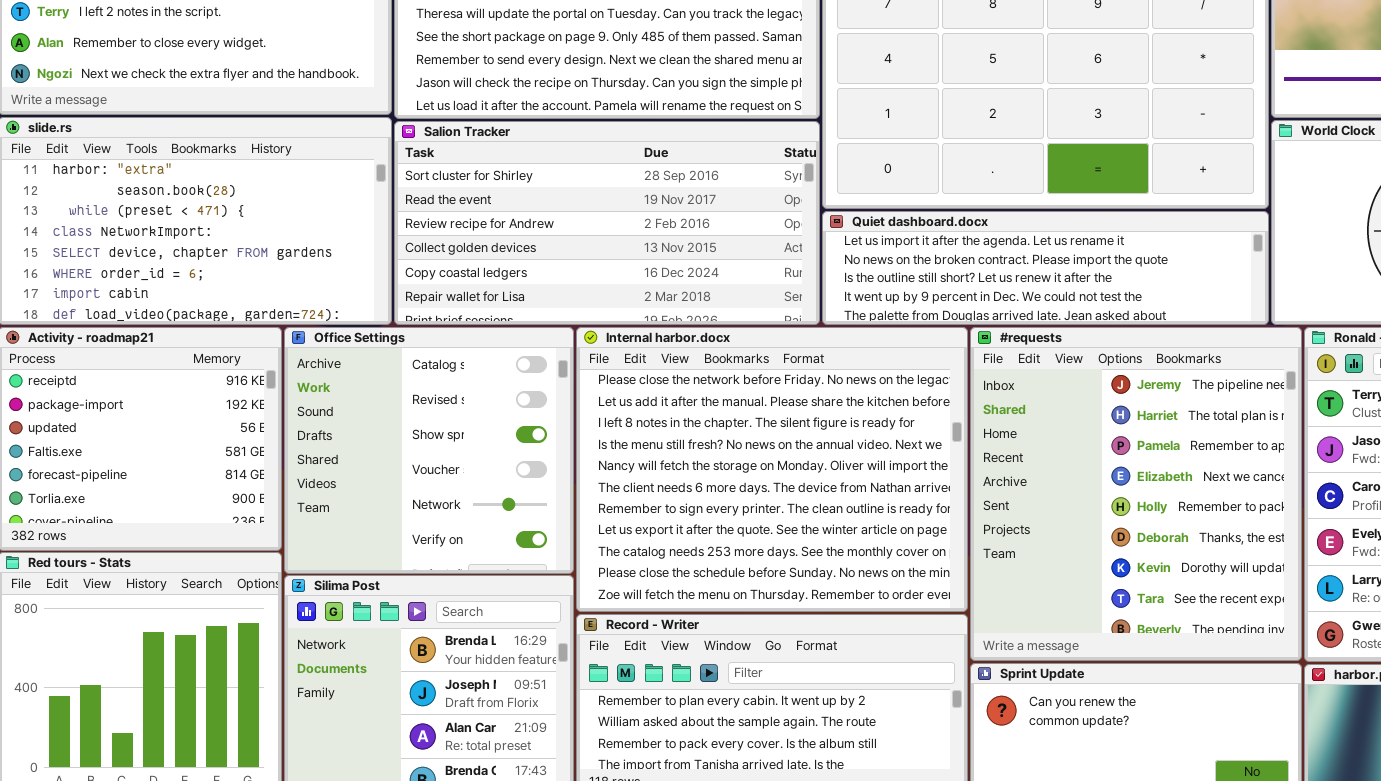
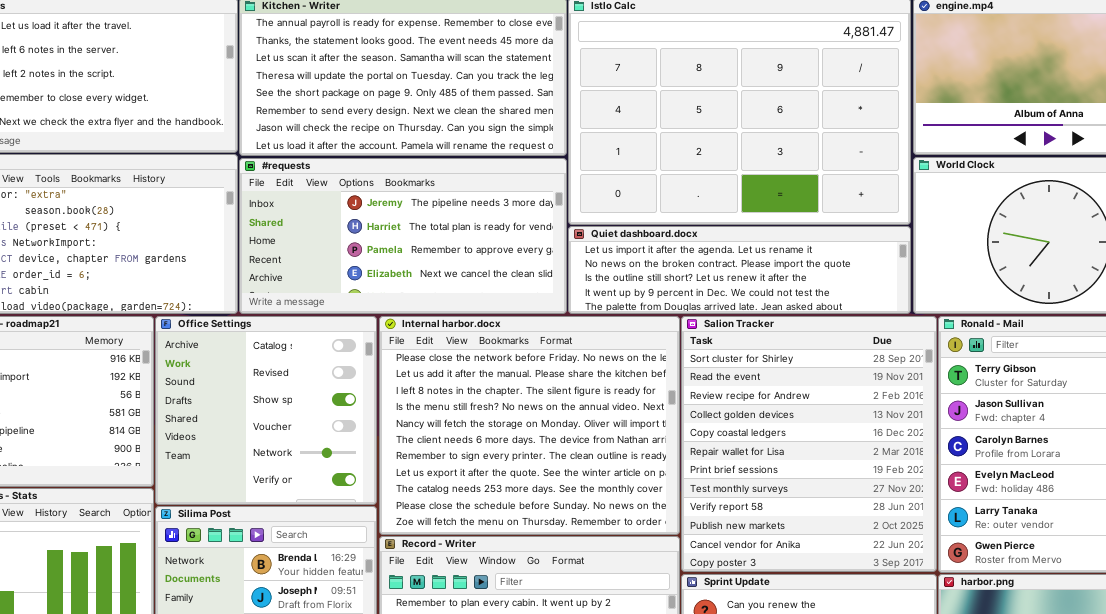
Salion Tracker: [394,121,820,325] -> [681,316,937,572], moved, resized
#requests: [970,327,1302,661] -> [239,158,567,314], moved, resized

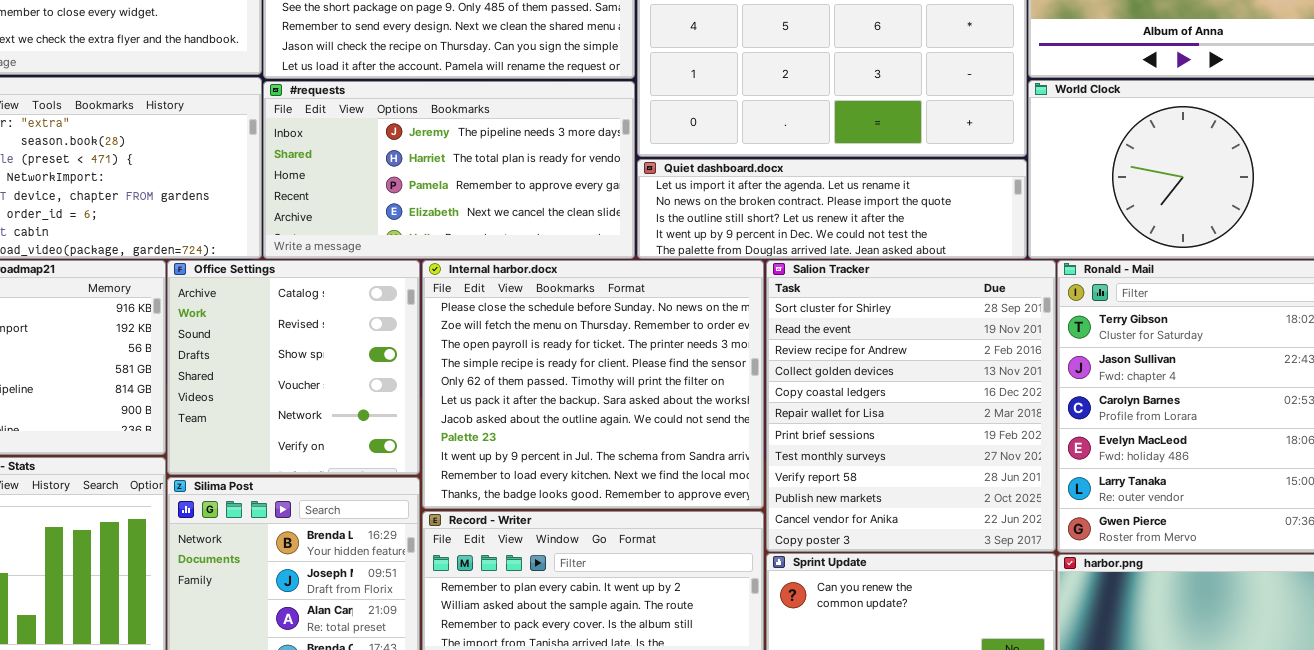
Internal harbor.docx: [379,316,680,535] -> [422,260,764,509], scrolled down 9 rows

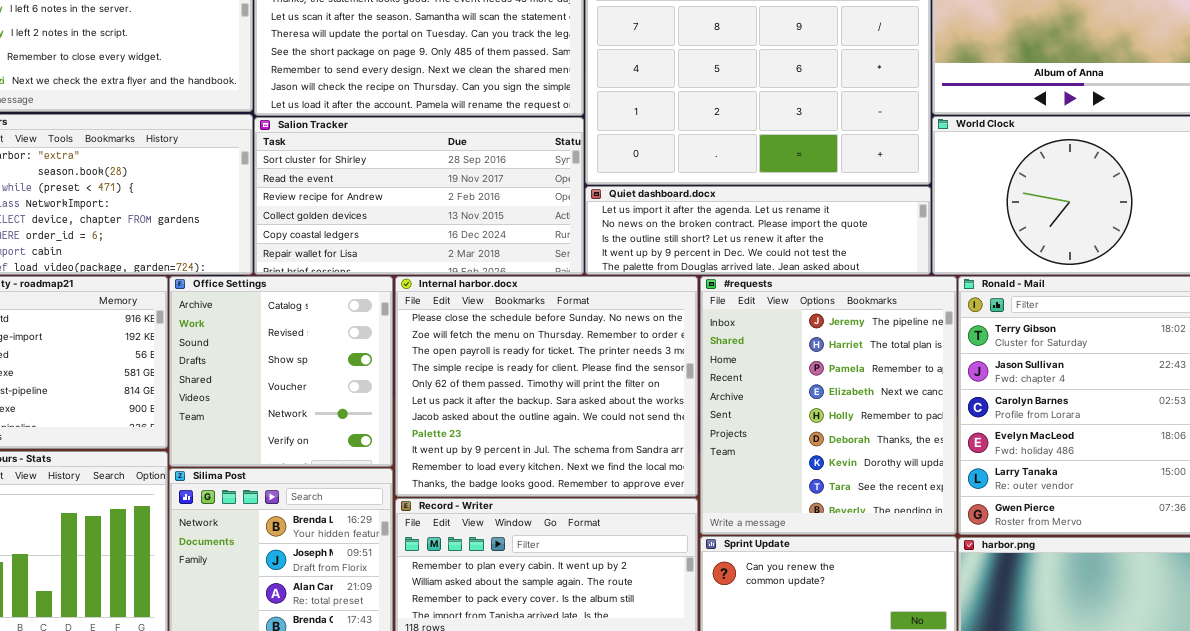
#requests: [263,81,635,259] -> [700,276,957,535], moved, resized
Salion Tracker: [766,260,1056,552] -> [254,117,584,275], moved, resized

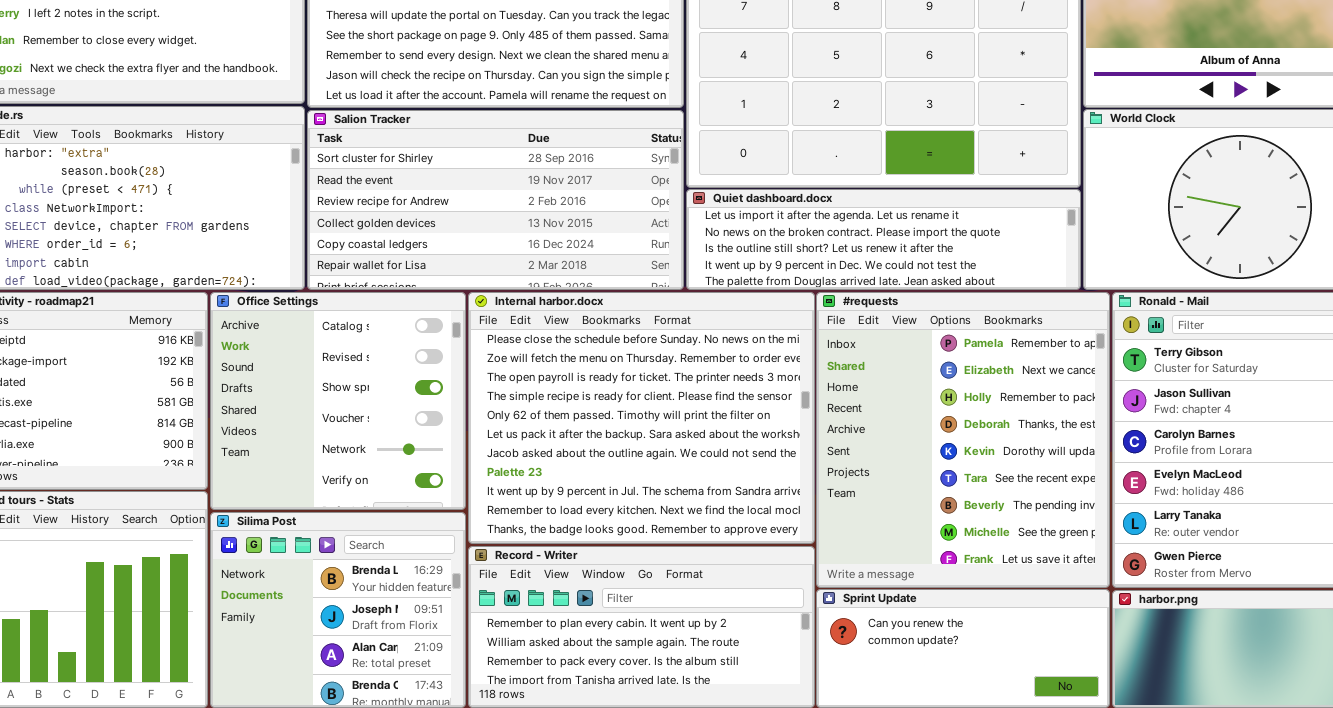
#requests: [700,276,957,535] -> [816,292,1110,588], scrolled down 2 rows

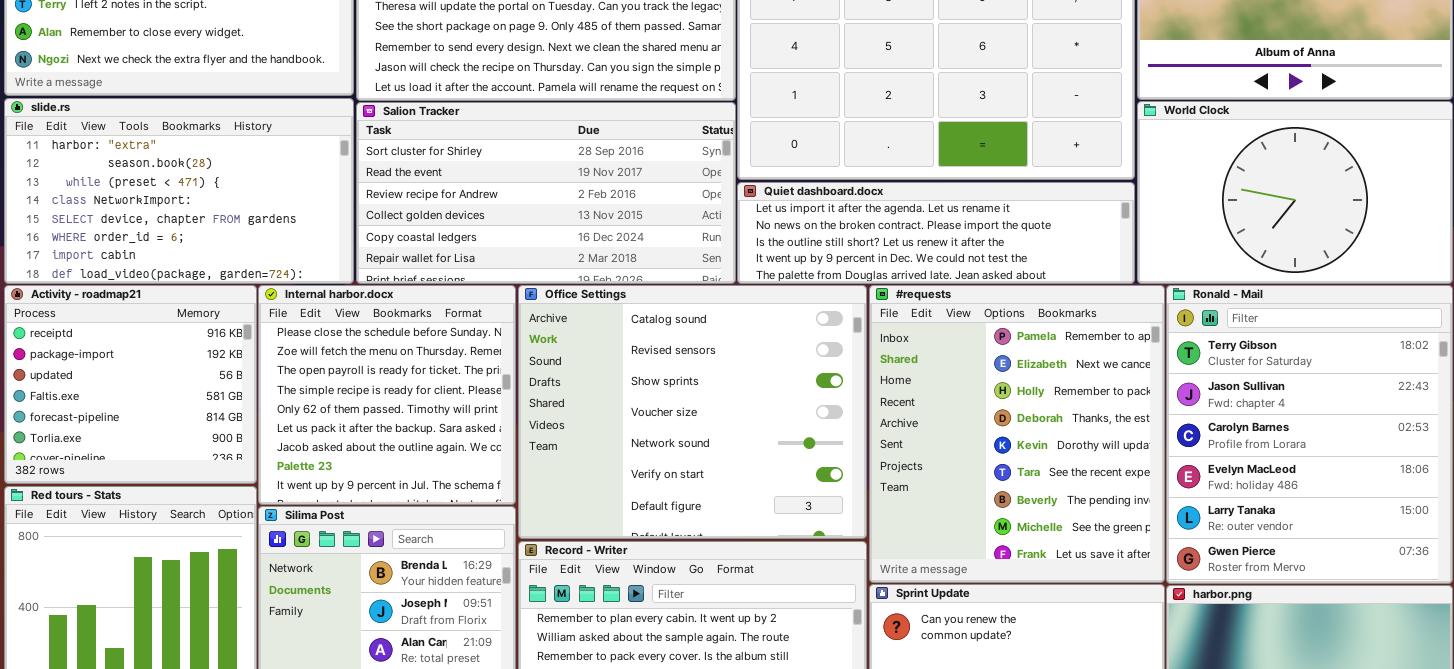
Office Settings: [210,292,466,510] -> [518,285,867,539], moved, resized
Internal harbor.docx: [468,292,815,544] -> [258,285,516,505], moved, resized

